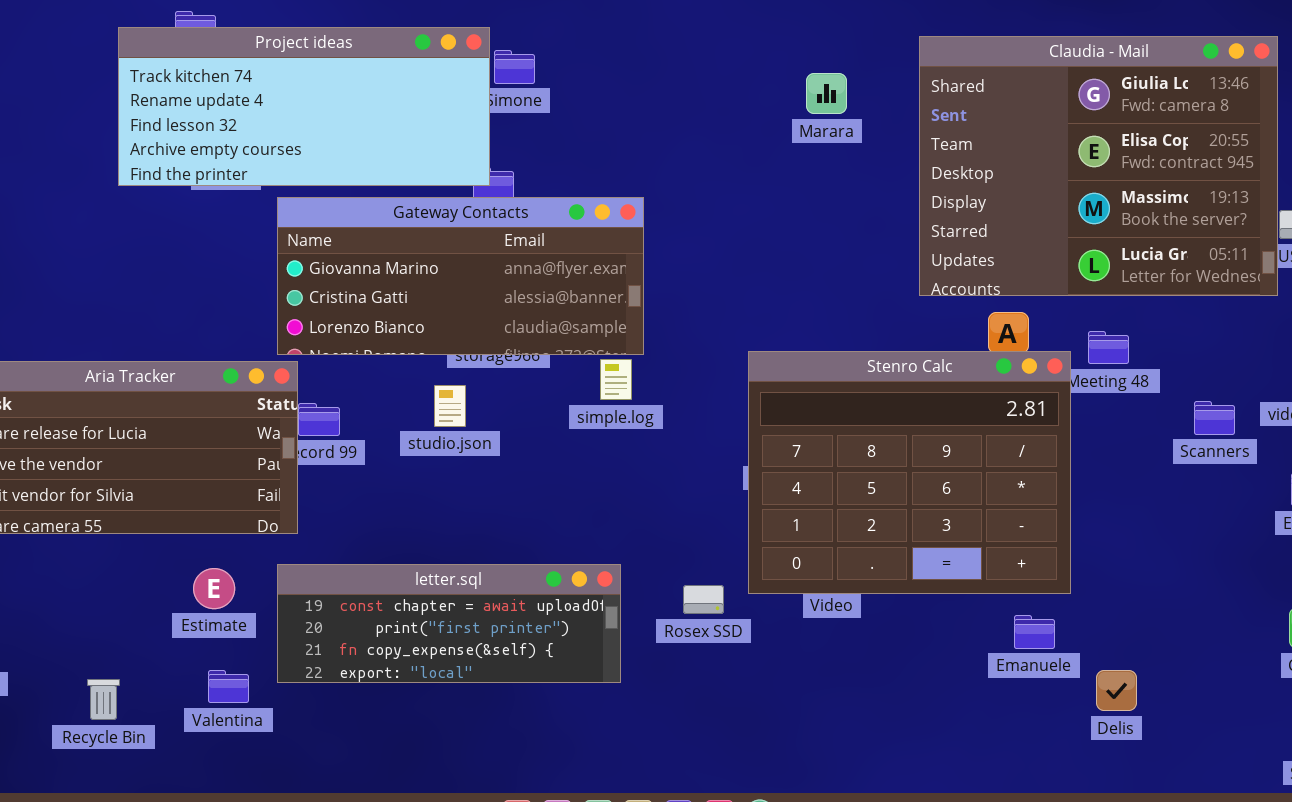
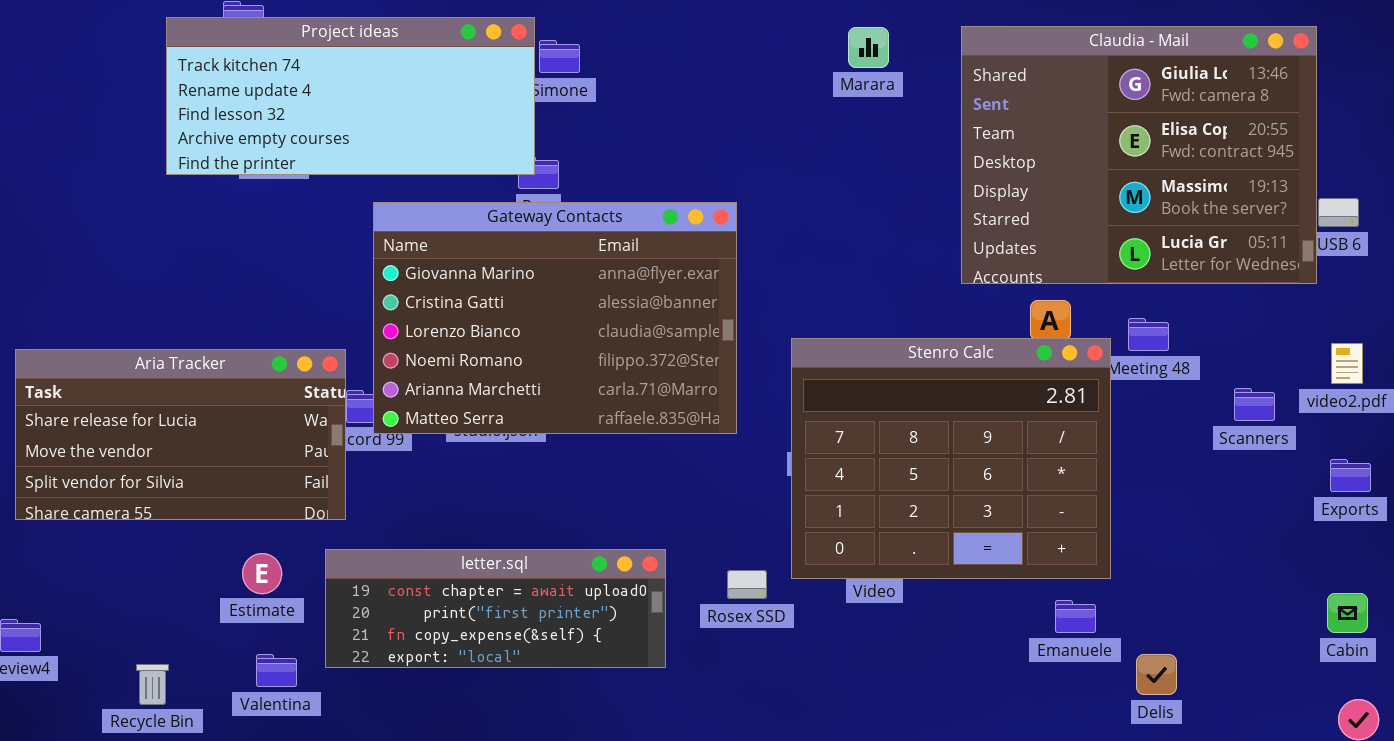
Marara: [806,73,847,114] -> [848,27,889,68], moved
Gateway Contacts: [277,197,644,355] -> [373,202,737,434], moved, resized

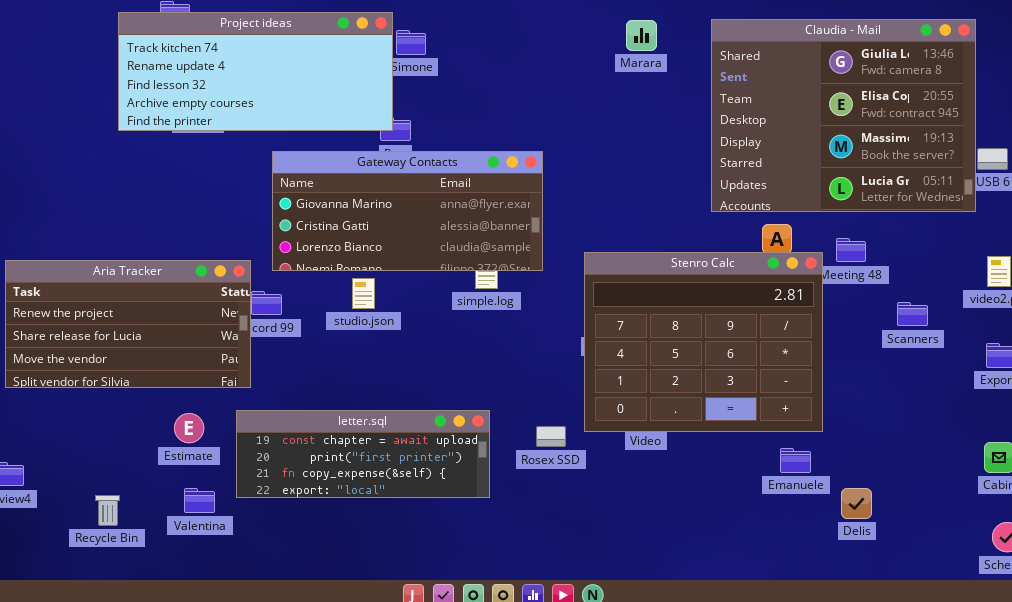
Gateway Contacts: [373,202,737,434] -> [272,151,543,271], resized
Aria Tracker: [15,349,346,520] -> [5,260,251,388], scrolled up 1 row
Scanners: [1234,388,1275,421] -> [897,302,928,326], moved

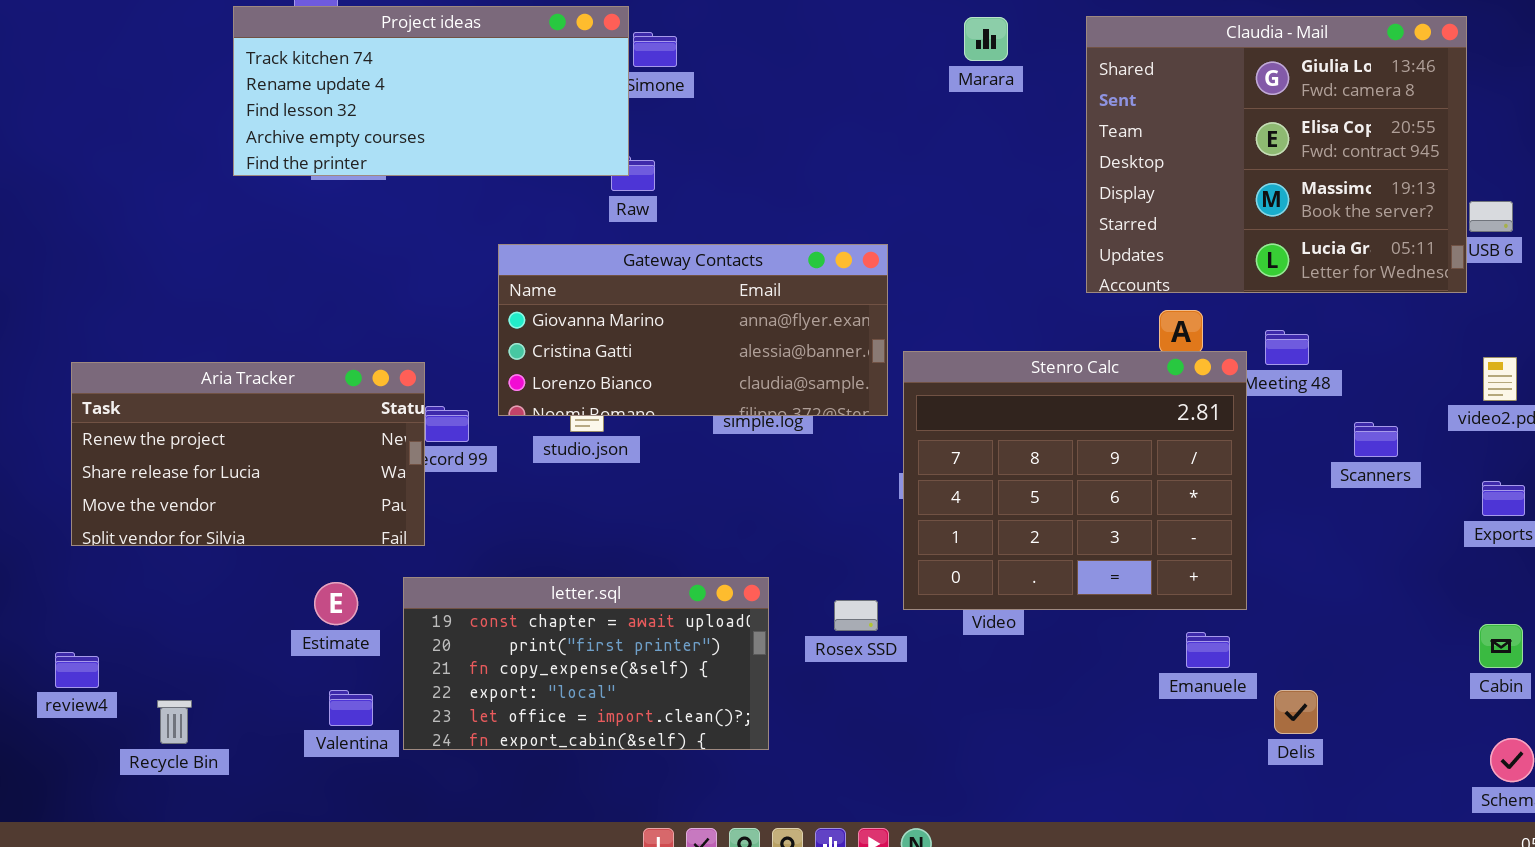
Gateway Contacts: [272,151,543,271] -> [498,244,888,416], moved
letter.sql: [236,410,490,498] -> [403,577,769,750], resized
Recycle Bin: [95,495,120,526] -> [157,700,192,744], moved

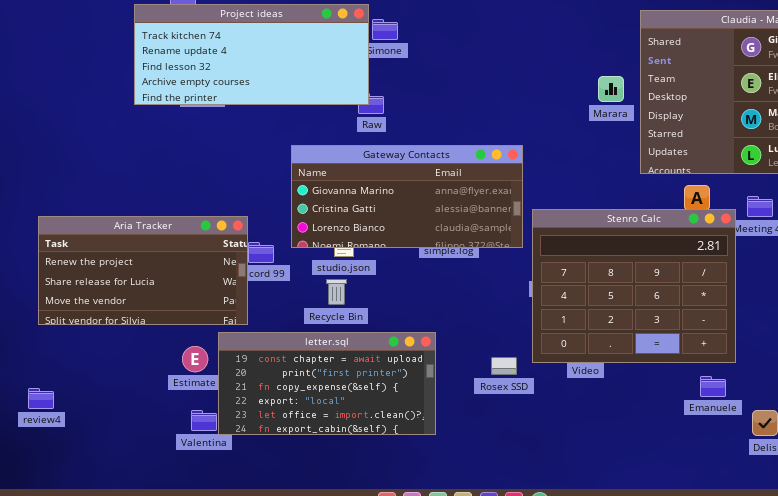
Marara: [964,17,1008,61] -> [598,76,624,102], moved
letter.sql: [403,577,769,750] -> [218,332,436,435], moved
Recycle Bin: [157,700,192,744] -> [326,279,347,305], moved

